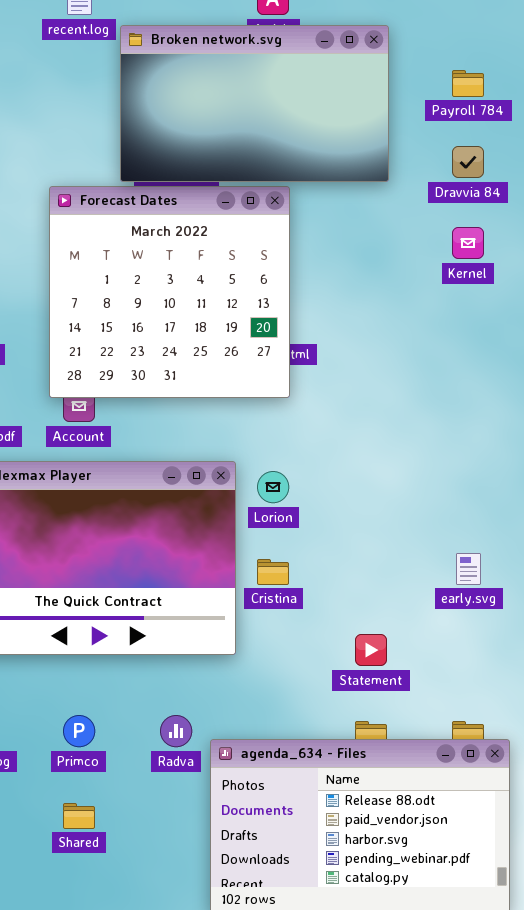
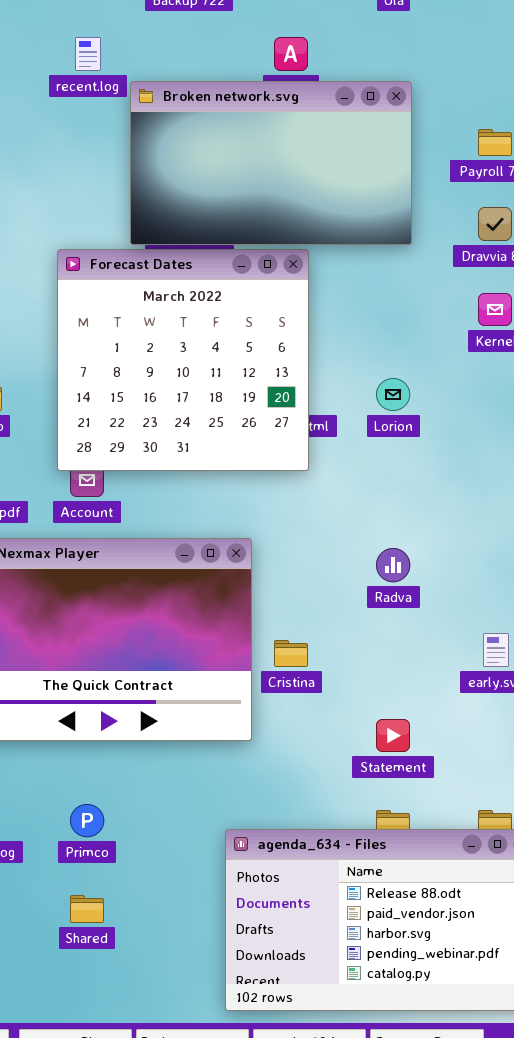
Lorion: [257,471,289,503] -> [376,378,410,411], moved
Radva: [160,715,192,747] -> [376,548,410,582], moved

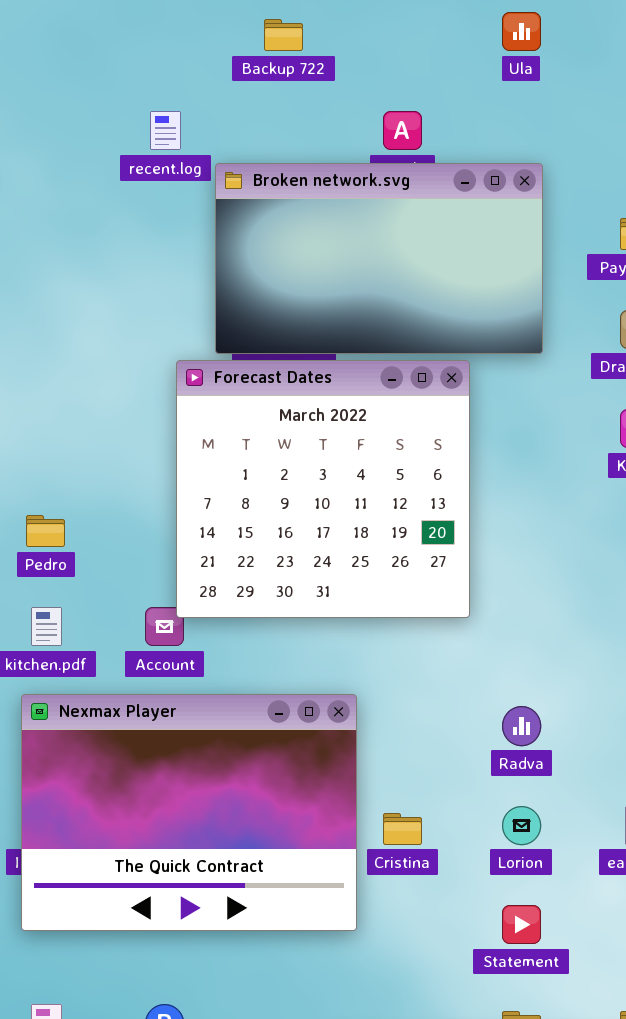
Forecast Dates: [57,249,309,471] -> [176,360,470,618], moved
Lorion: [376,378,410,411] -> [502,806,541,845], moved

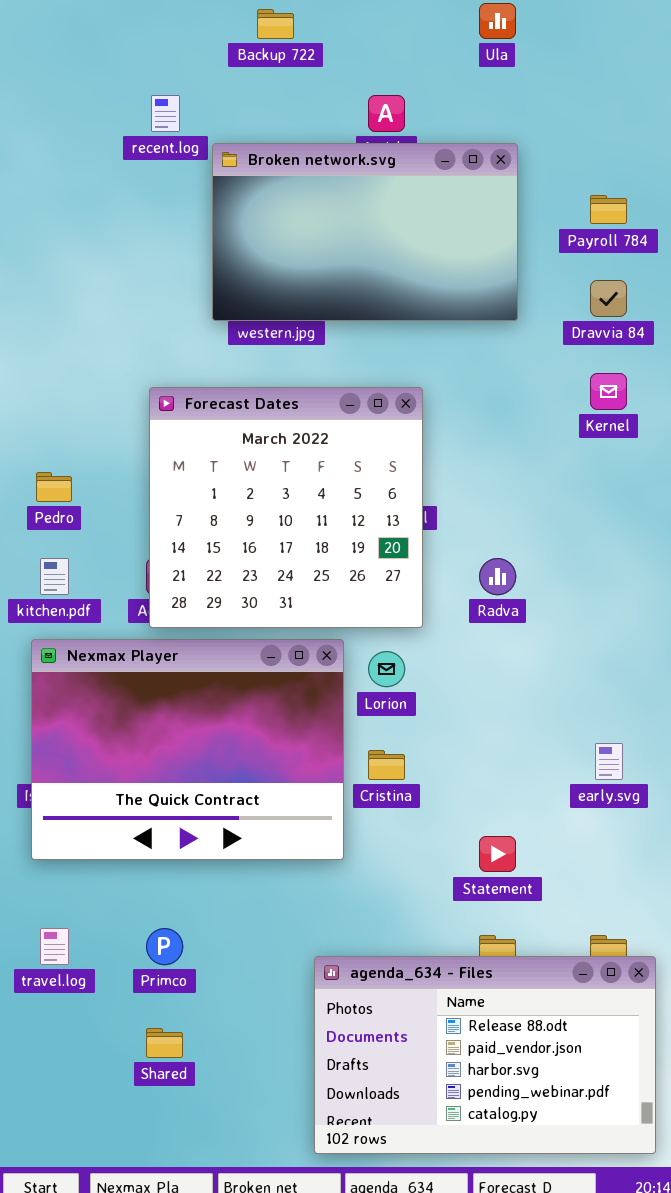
Forecast Dates: [176,360,470,618] -> [149,387,423,628], moved
Radva: [502,706,541,746] -> [479,558,516,595], moved
Lorion: [502,806,541,845] -> [368,651,405,687], moved

